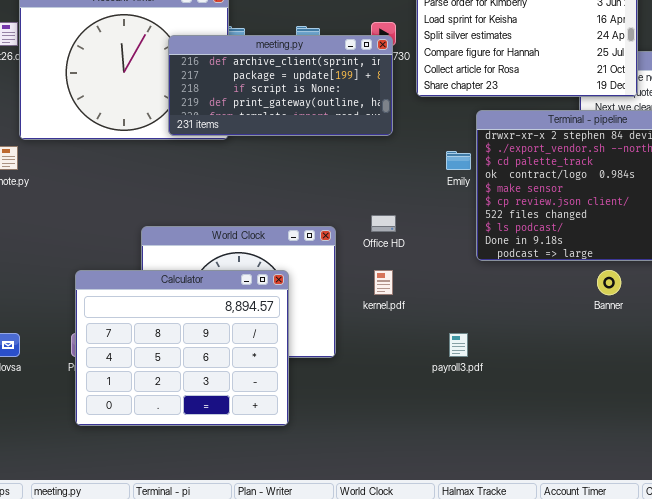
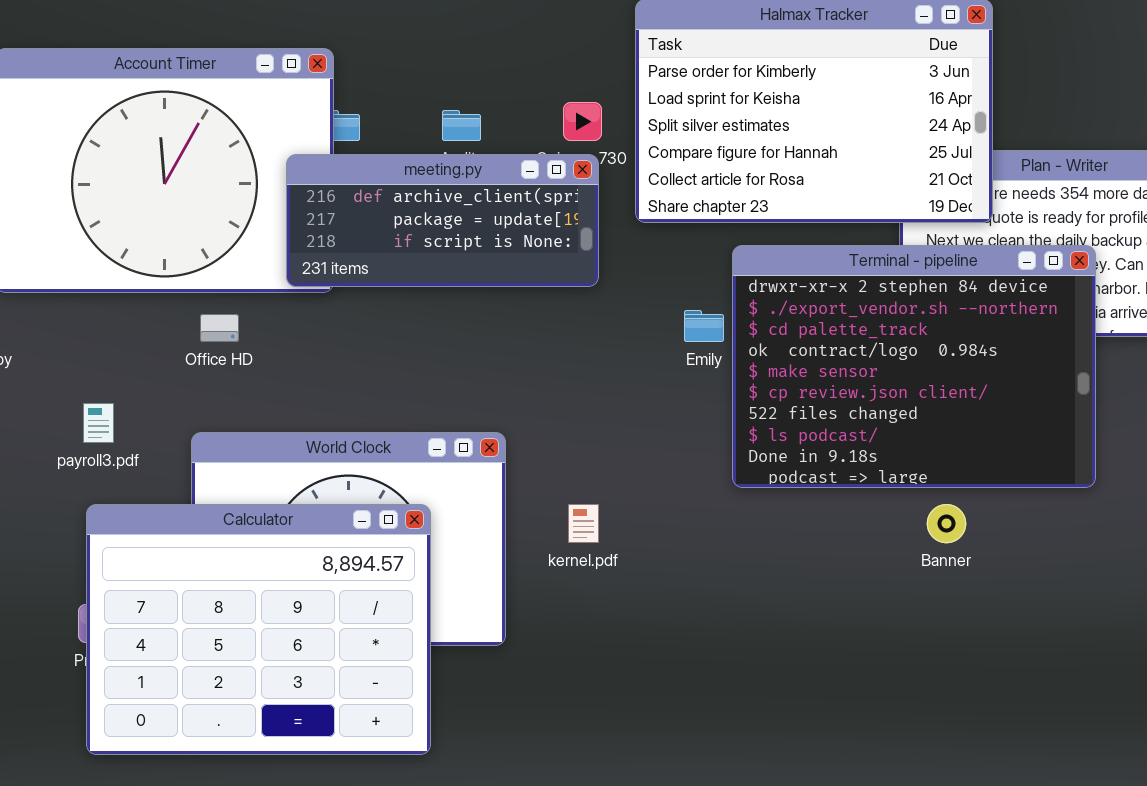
meeting.py: [168,35,393,136] -> [286,154,599,287], resized
Office HD: [371,215,396,232] -> [200,314,239,342], moved
payroll3.pdf: [449,333,468,357] -> [83,403,114,443], moved

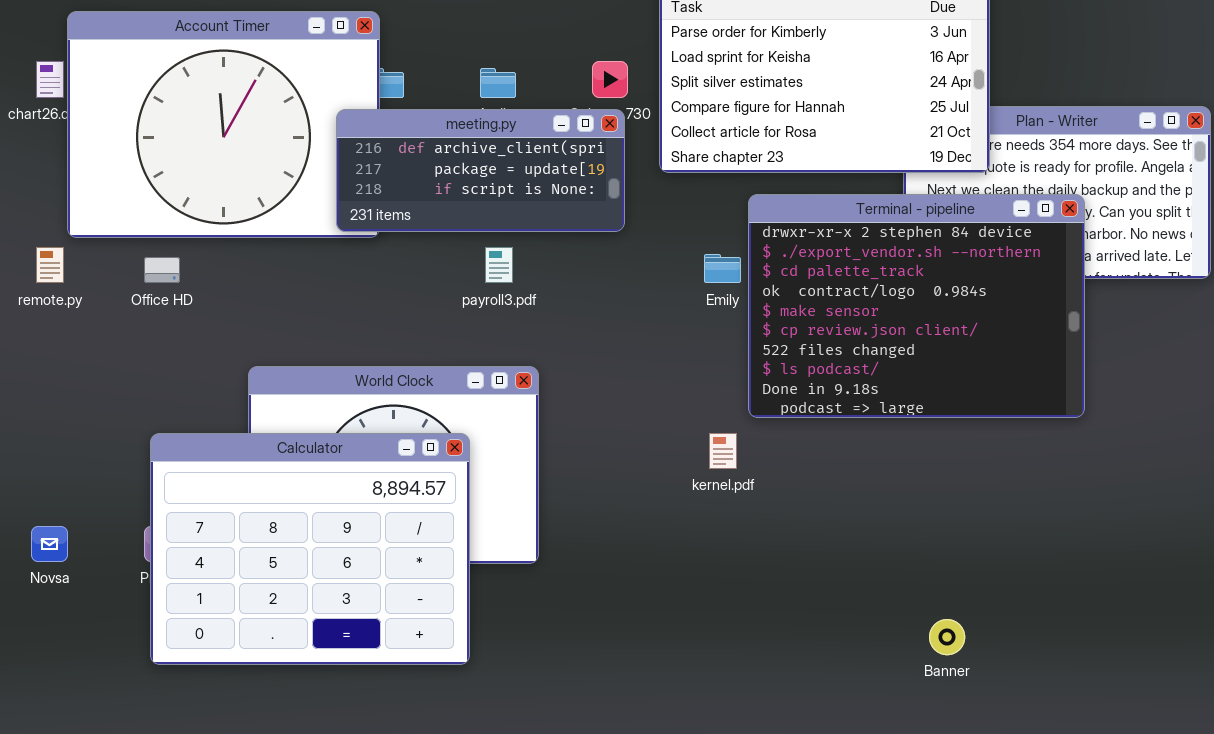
Office HD: [200,314,239,342] -> [144,257,180,283], moved
payroll3.pdf: [83,403,114,443] -> [485,247,513,283], moved
kernel.pdf: [568,504,599,543] -> [709,433,737,469], moved
Banner: [927,504,966,543] -> [929,619,965,655], moved

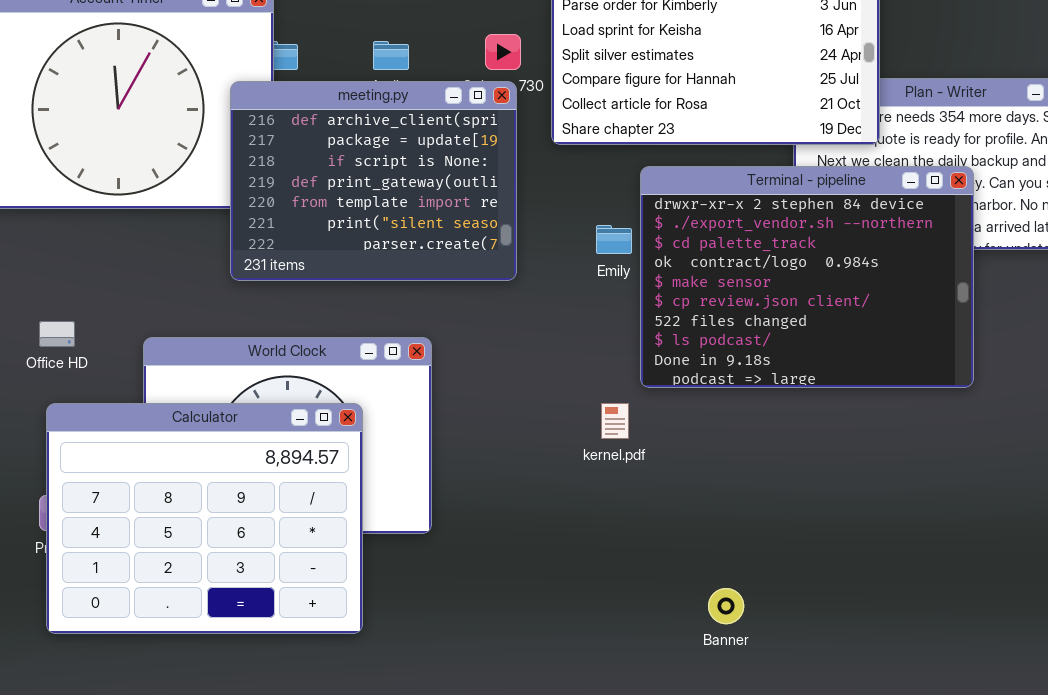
meeting.py: [336,109,625,232] -> [230,81,517,281], resized
Office HD: [144,257,180,283] -> [39,321,75,347], moved
Banner: [929,619,965,655] -> [708,588,744,624], moved

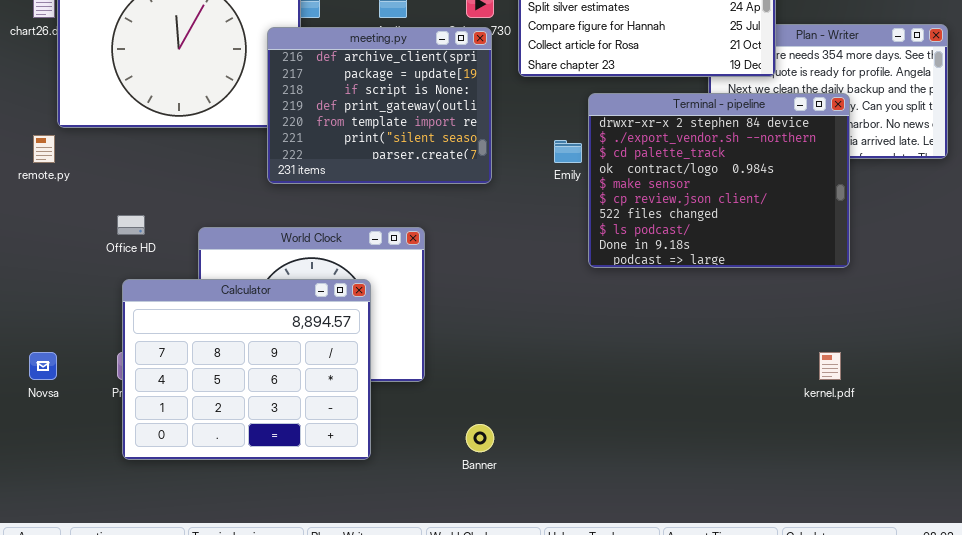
kernel.pdf: [601,403,629,439] -> [819,352,841,380], moved
Banner: [708,588,744,624] -> [466,424,494,452], moved

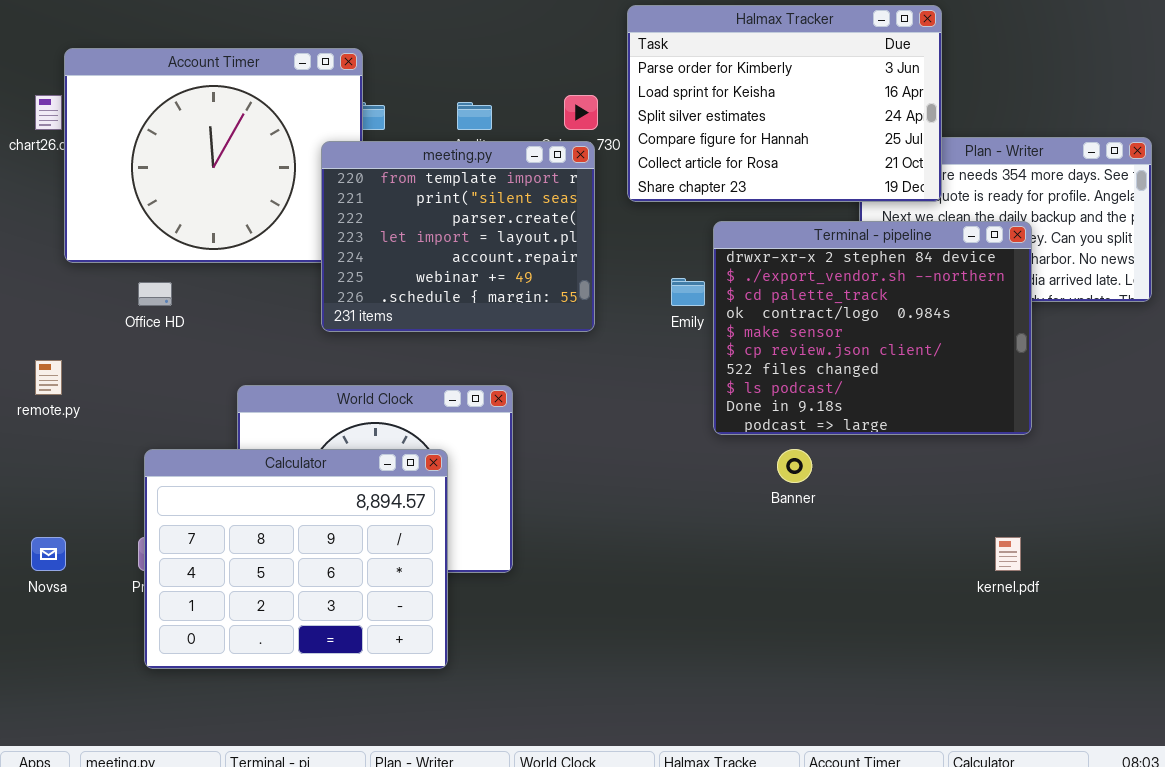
meeting.py: [267,27,492,184] -> [321,141,595,332], scrolled down 4 rows
remote.py: [33,135,55,163] -> [35,360,62,395], moved
Office HD: [117,215,145,235] -> [138,282,172,306], moved
Banner: [466,424,494,452] -> [777,449,812,483], moved

